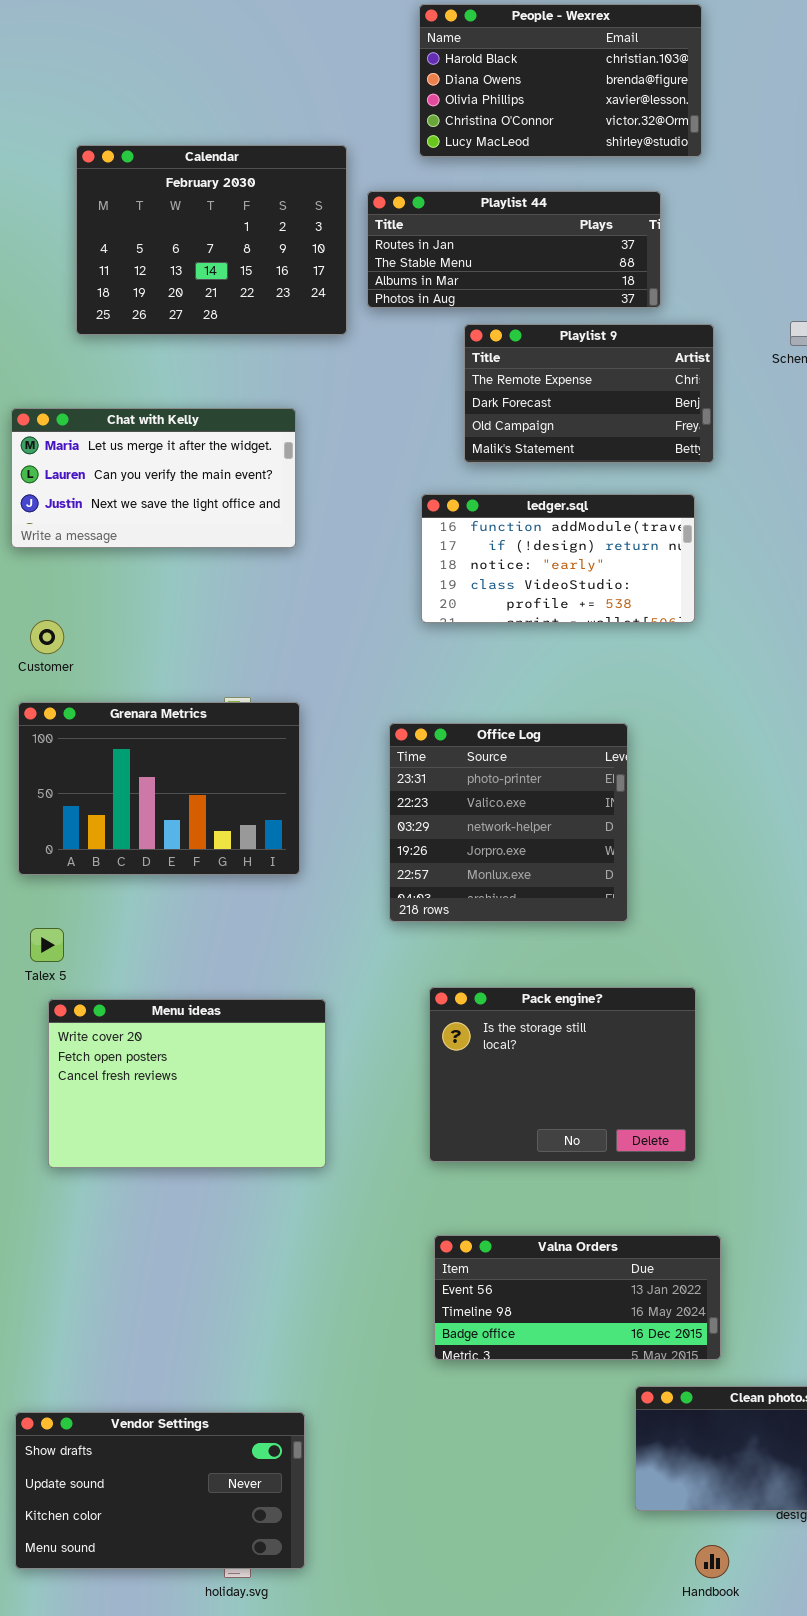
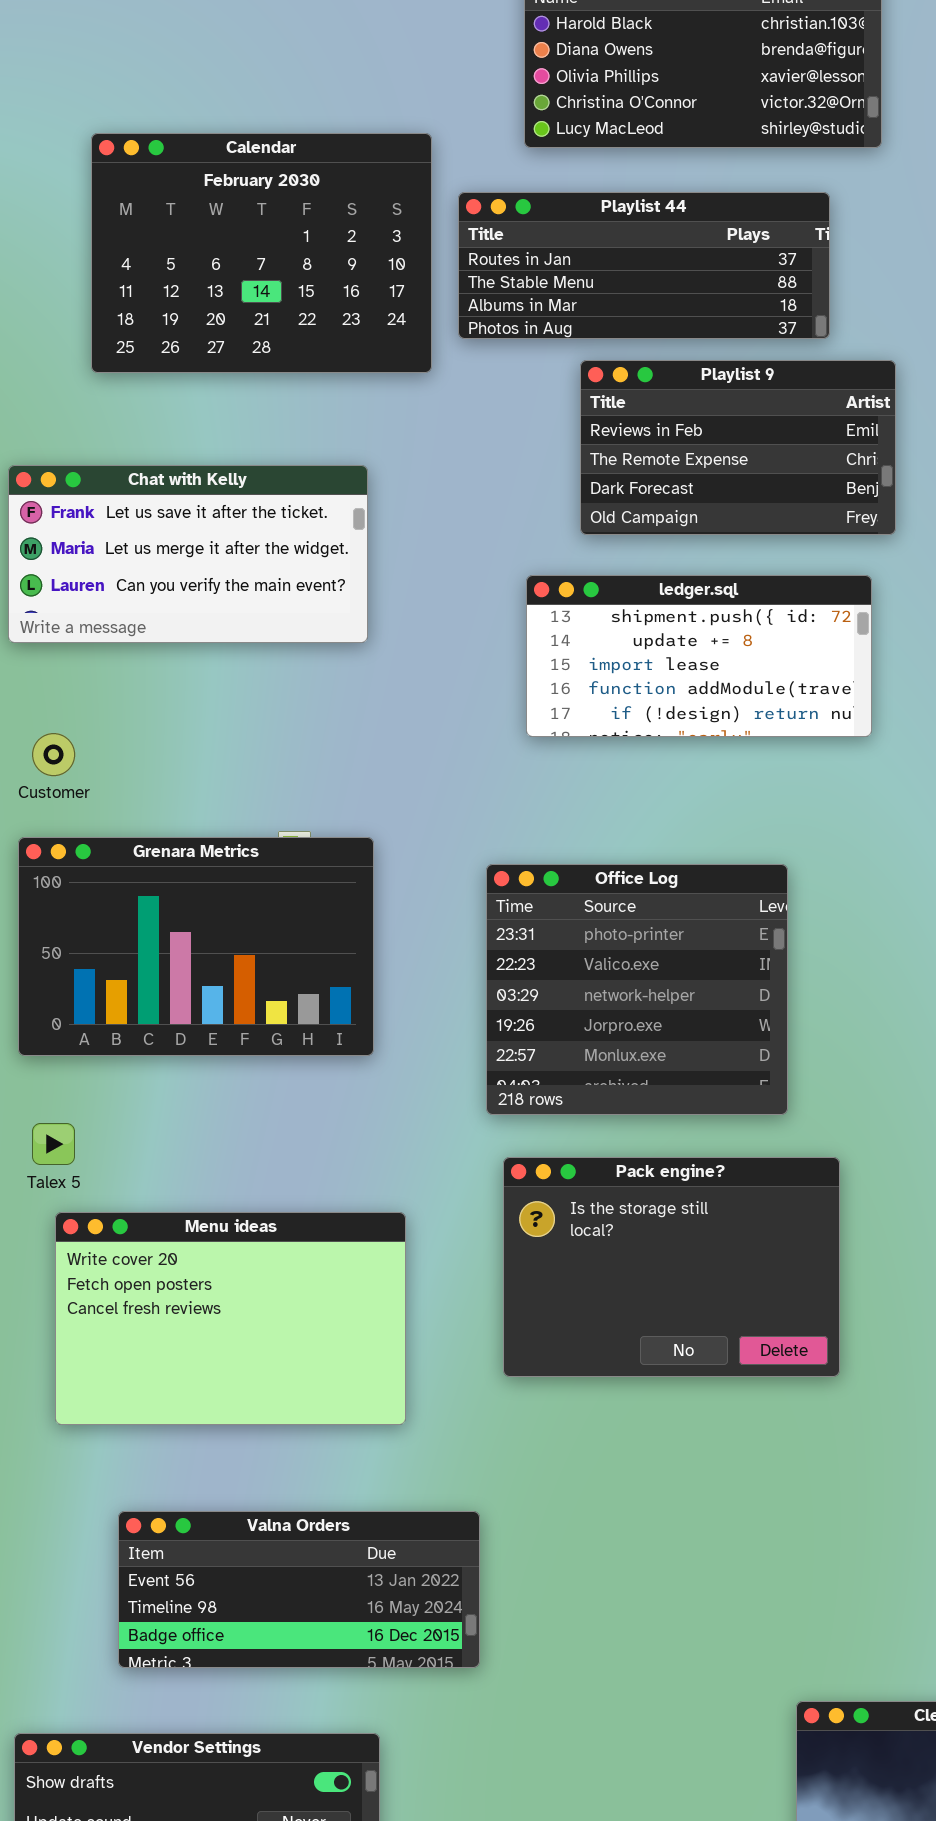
Playlist 9: [464,324,714,463] -> [580,360,896,535], scrolled up 1 row
Chat with Kelly: [11,408,296,548] -> [8,465,368,643], scrolled up 1 row
ledger.sql: [421,494,695,623] -> [526,575,872,737], scrolled up 3 rows
Pack engine?: [429,987,696,1162] -> [503,1157,840,1377], moved
Valna Orders: [434,1235,721,1360] -> [118,1511,480,1668], moved

